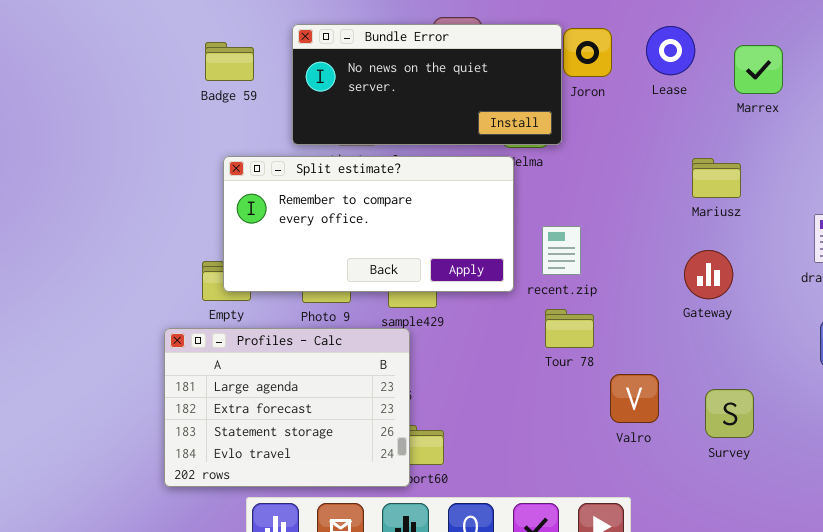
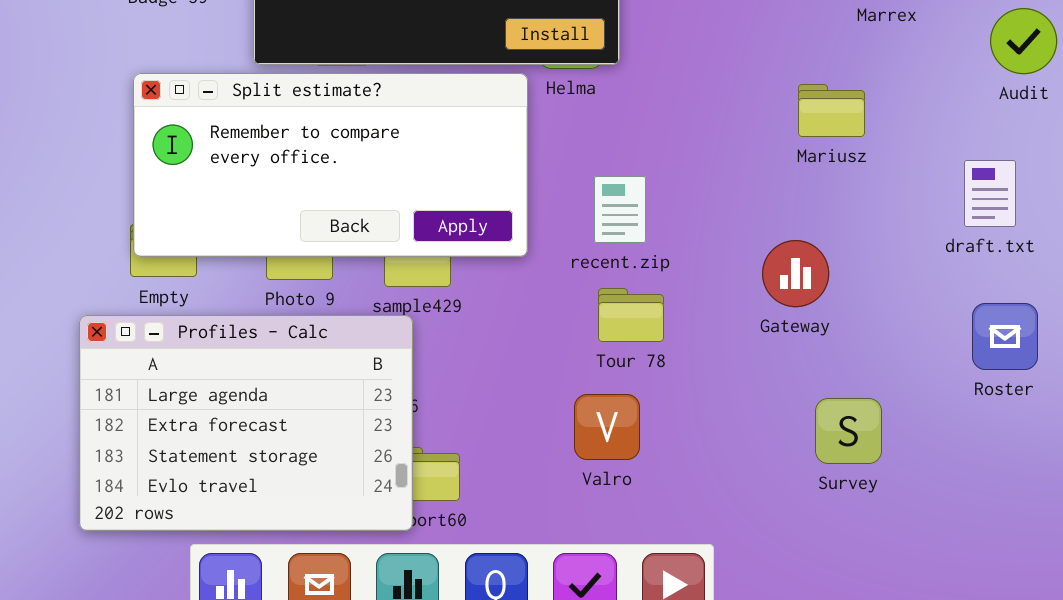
Split estimate?: [223,156,514,292] -> [133,73,528,257], moved
Gateway: [684,250,733,299] -> [762,240,829,307], moved
Valro: [610,374,659,423] -> [574,394,640,460], moved

